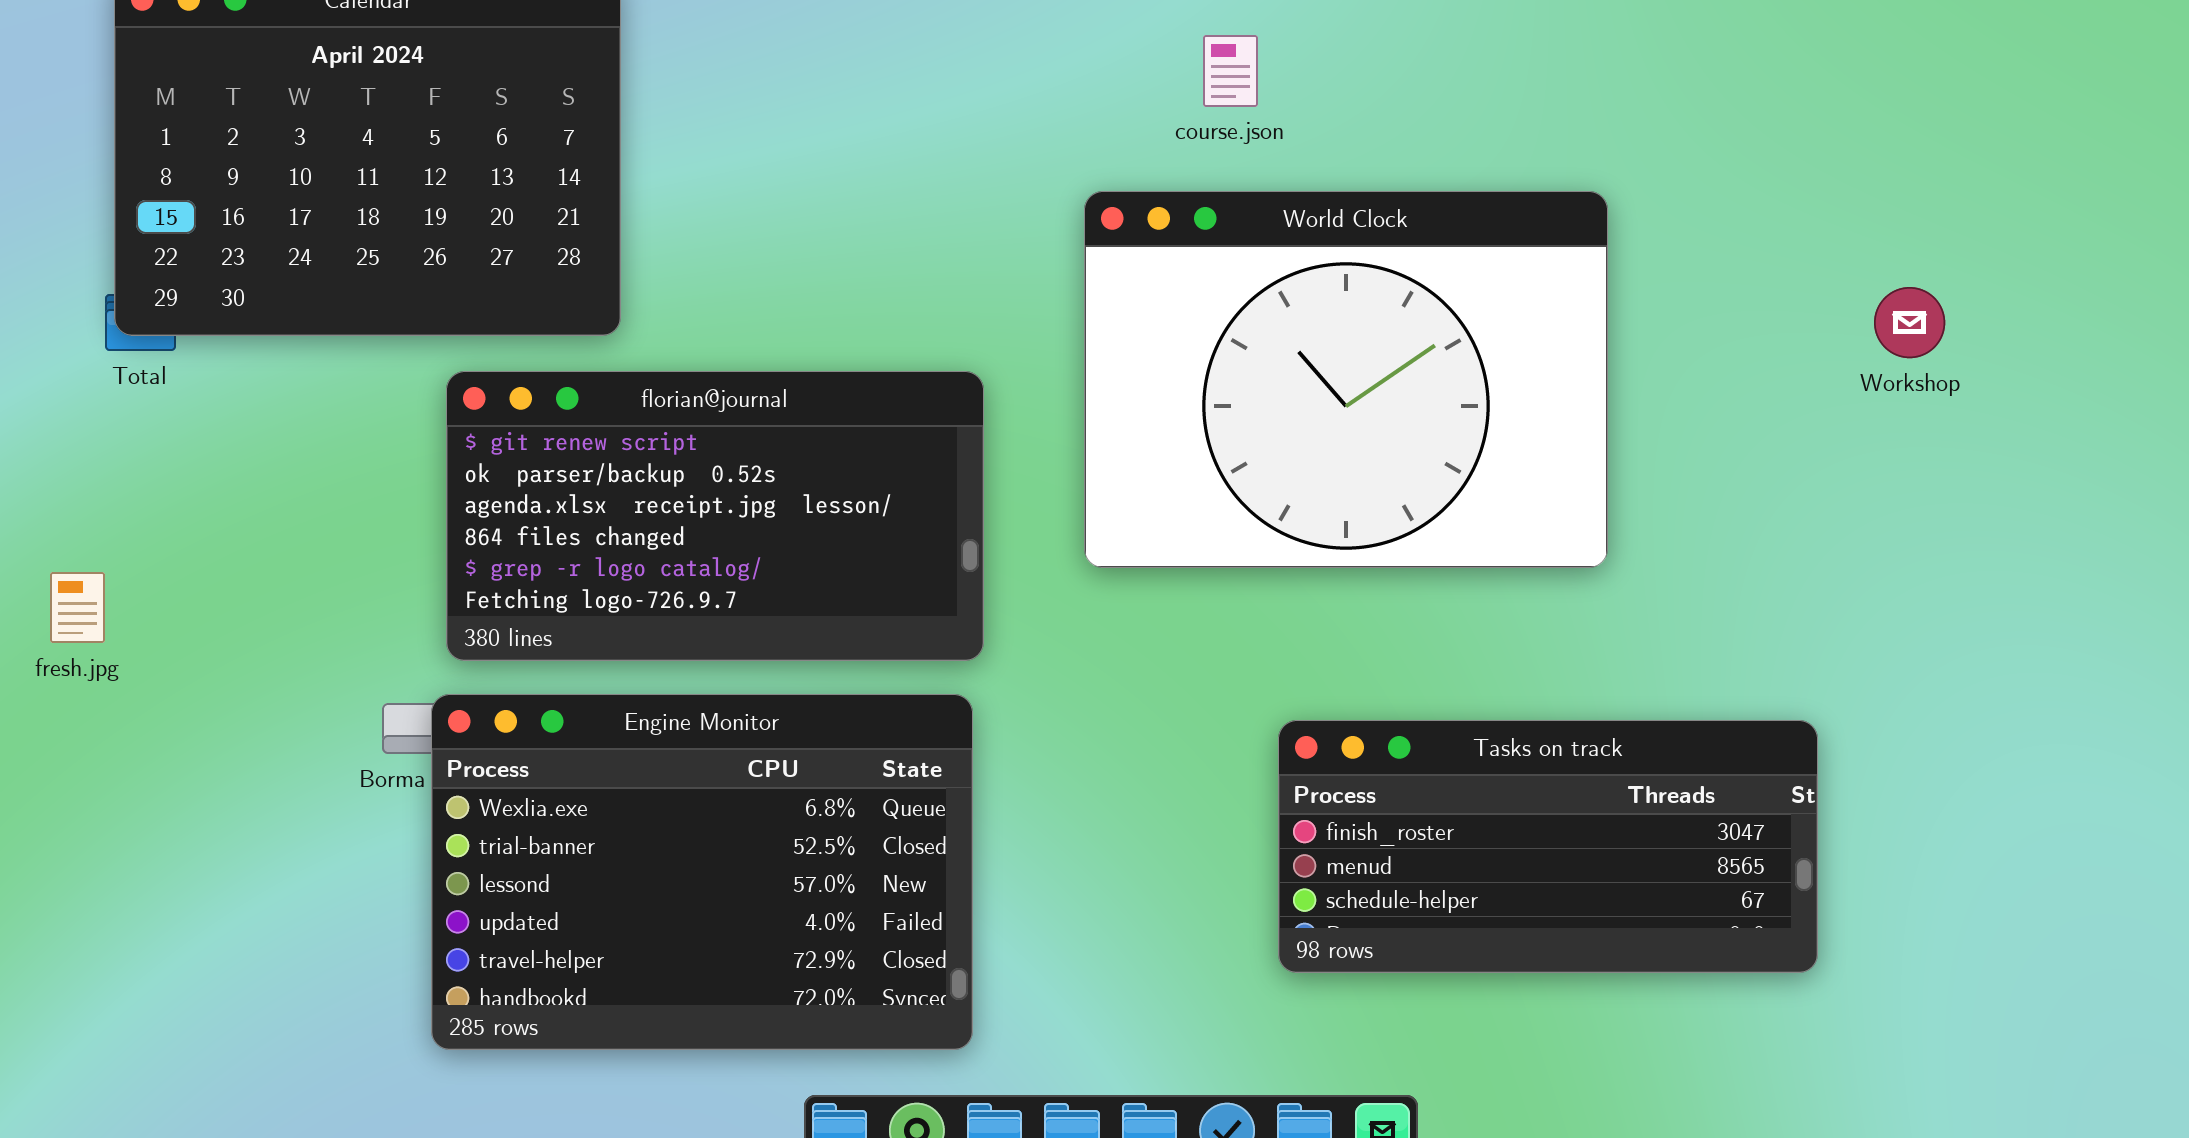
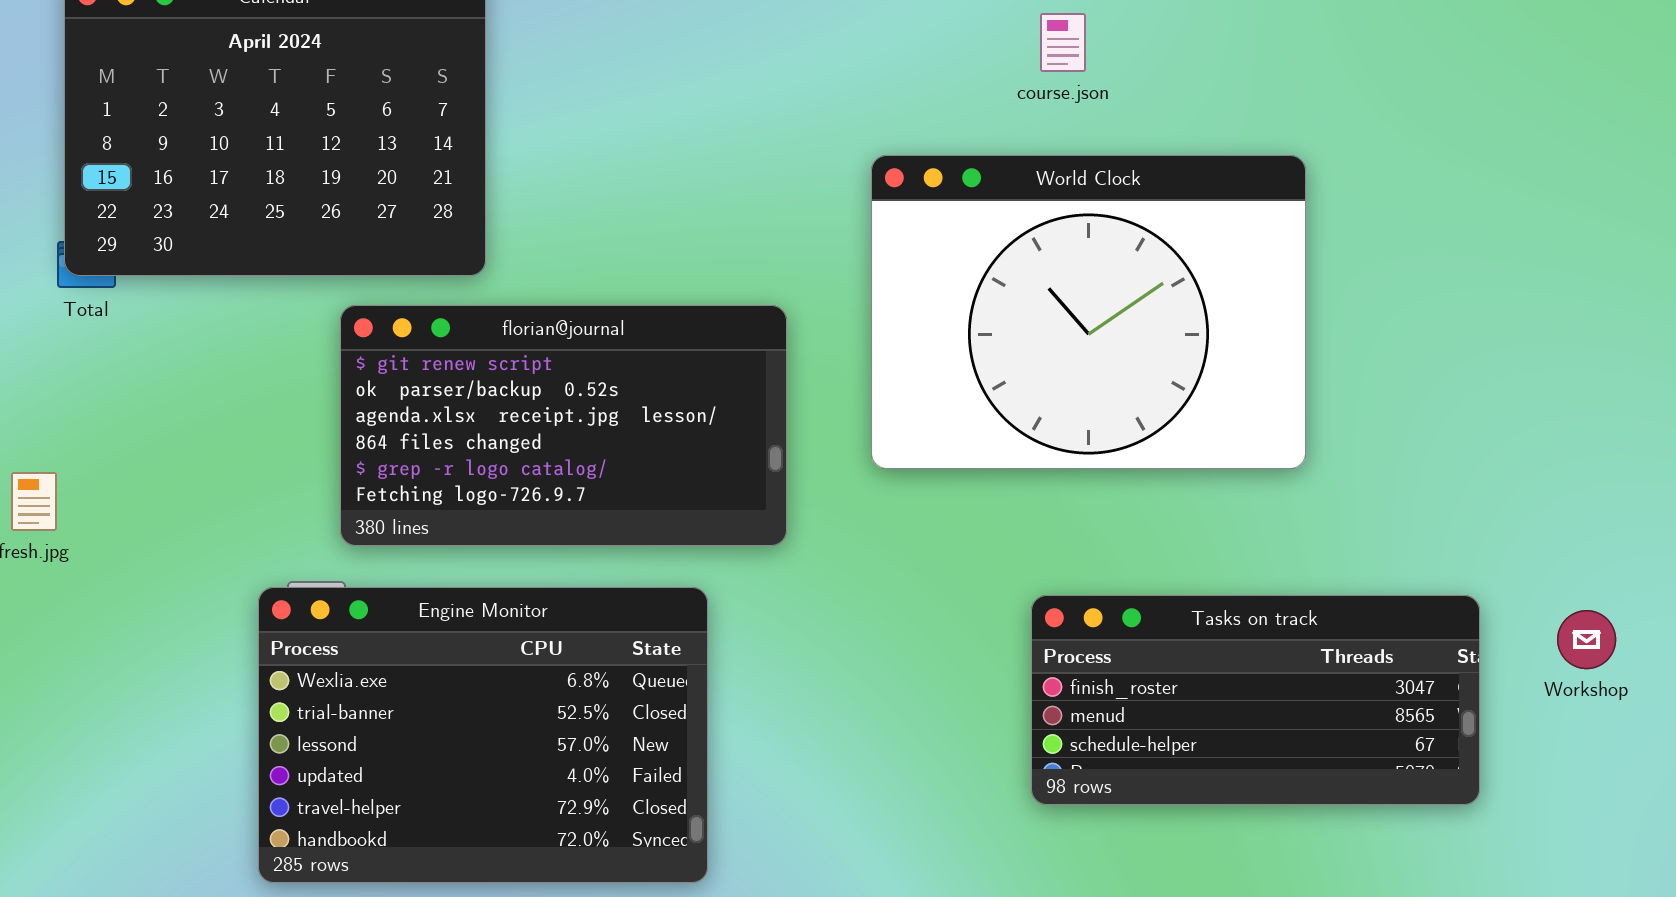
course.json: [1203,35,1258,107] -> [1040,13,1086,72], moved
Workshop: [1874,287,1945,358] -> [1557,610,1616,669], moved
Engine Monitor: [431,694,973,1050] -> [258,587,708,883], moved

